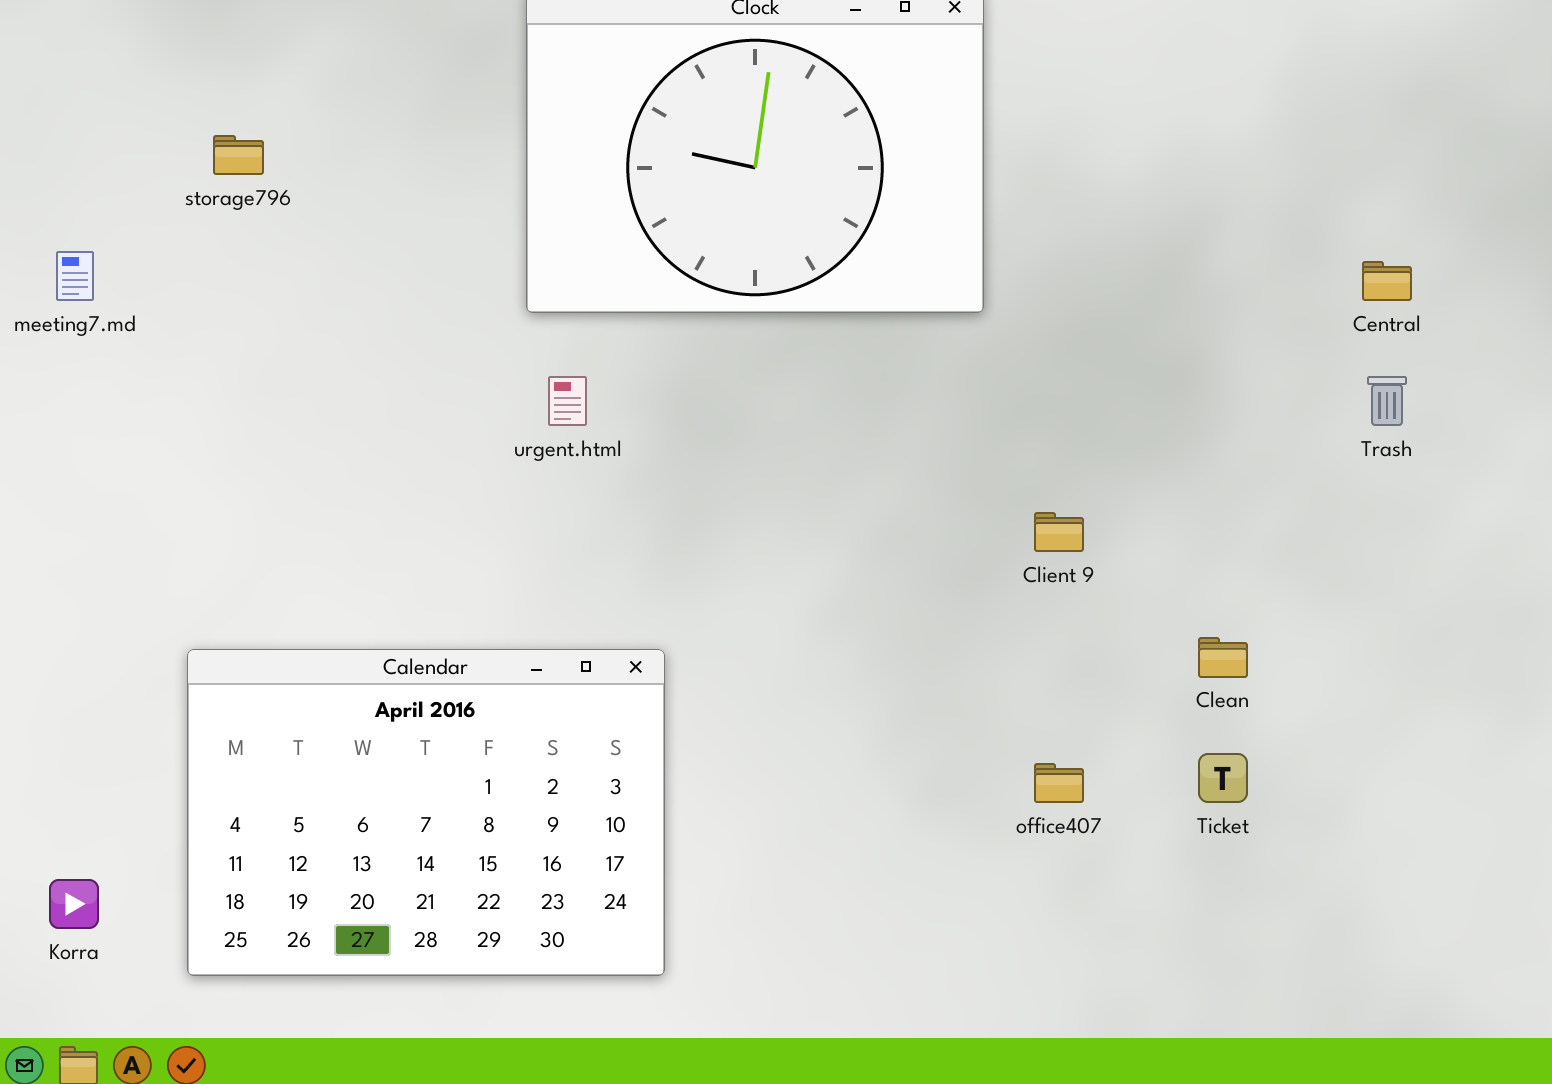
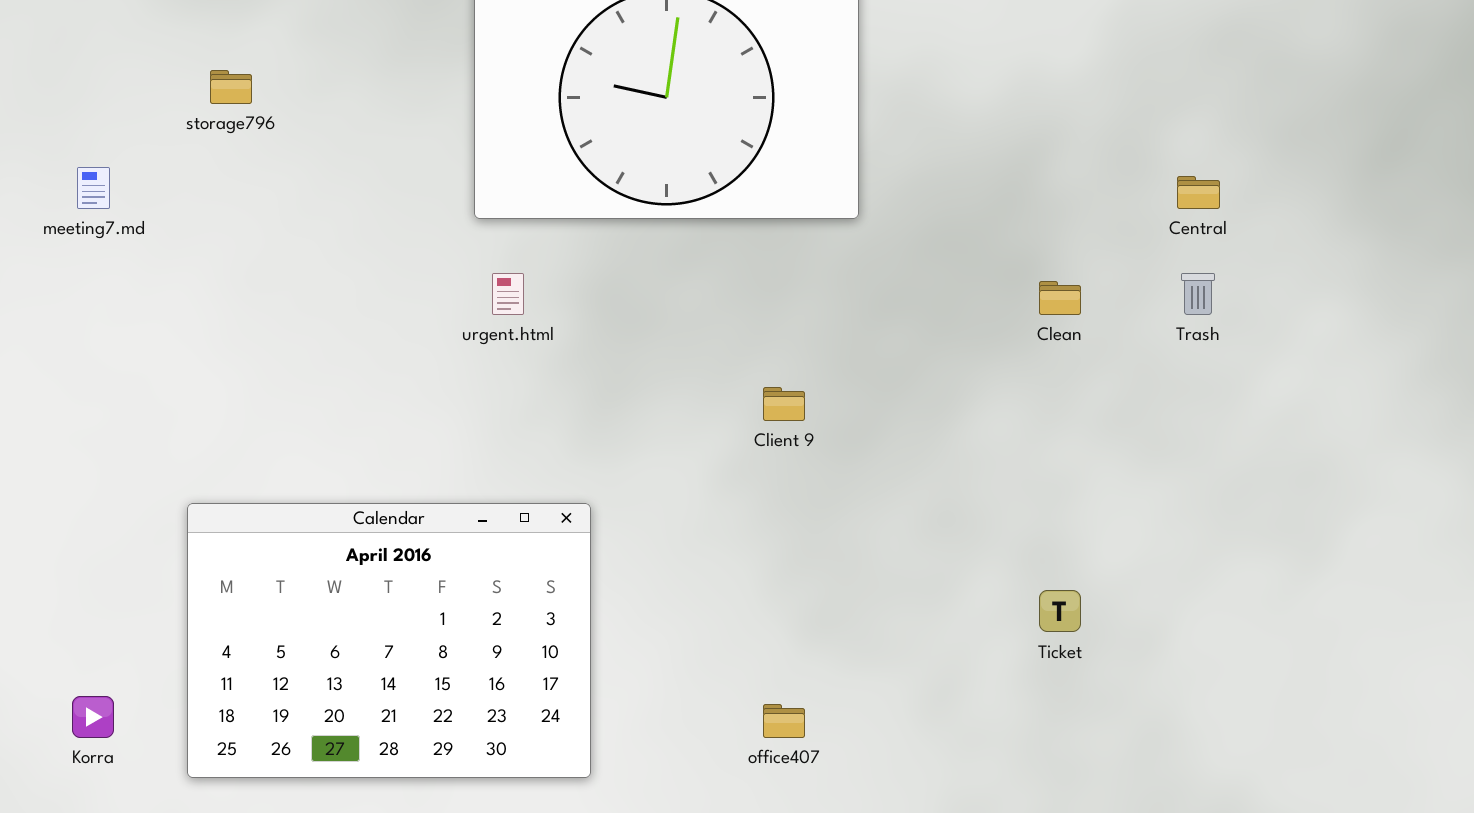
Client 9: [1034,512,1084,552] -> [763,387,805,421], moved
Clean: [1198,637,1248,678] -> [1039,281,1081,315], moved
office407: [1034,763,1084,803] -> [763,704,805,738], moved

